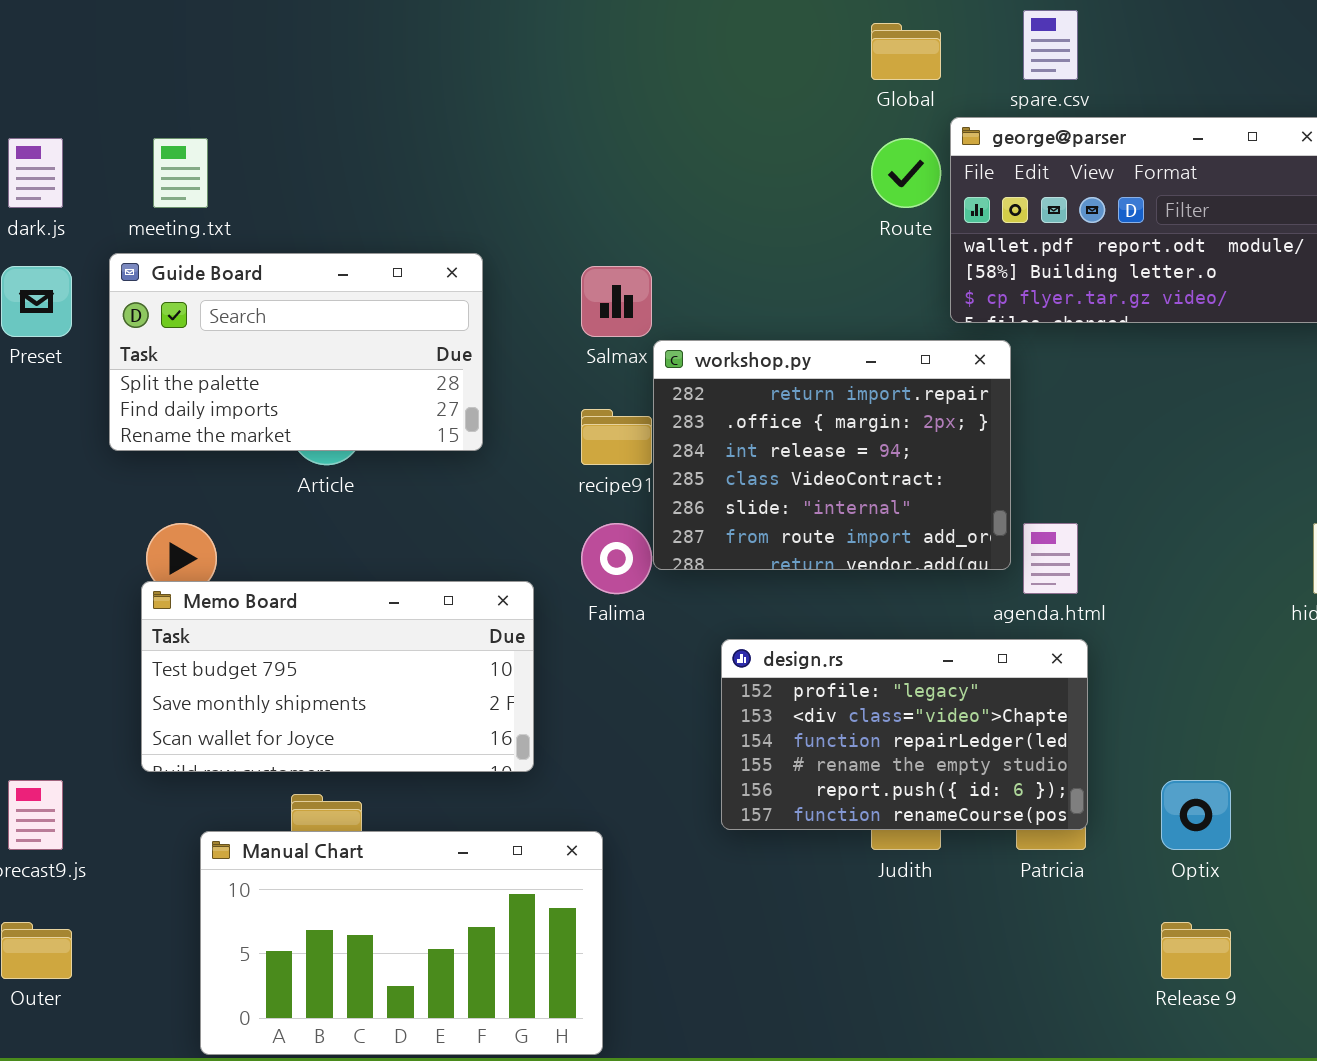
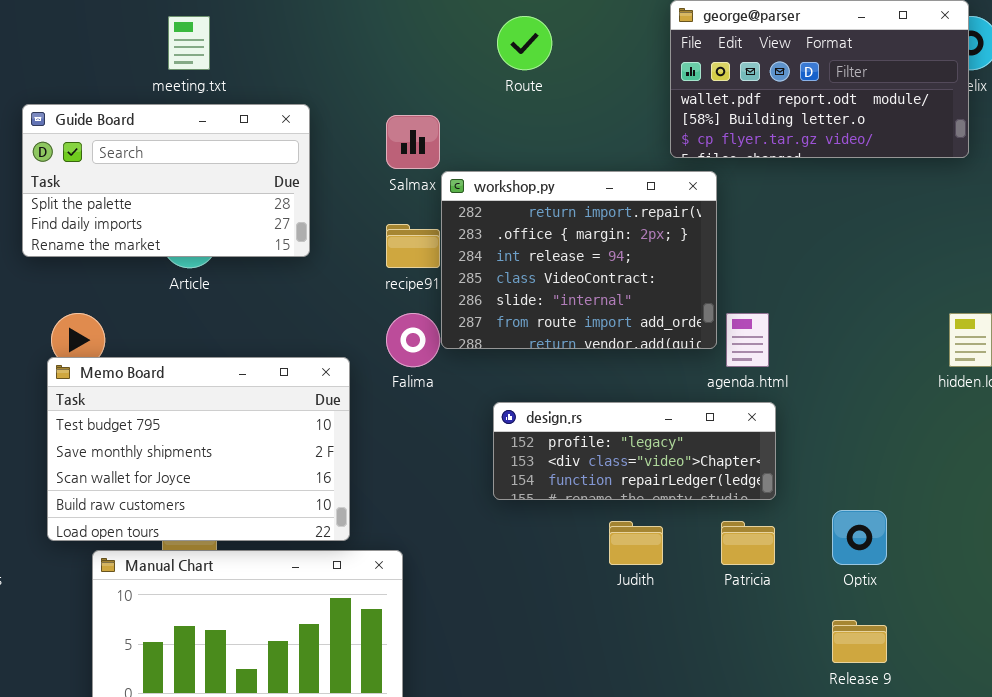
meeting.txt: [153,138,208,208] -> [168,16,210,70], moved
Route: [871,138,941,208] -> [497,16,552,70], moved
Memo Board: [141,581,534,772] -> [47,357,350,541], resized
design.rs: [721,639,1088,830] -> [493,402,776,500], resized

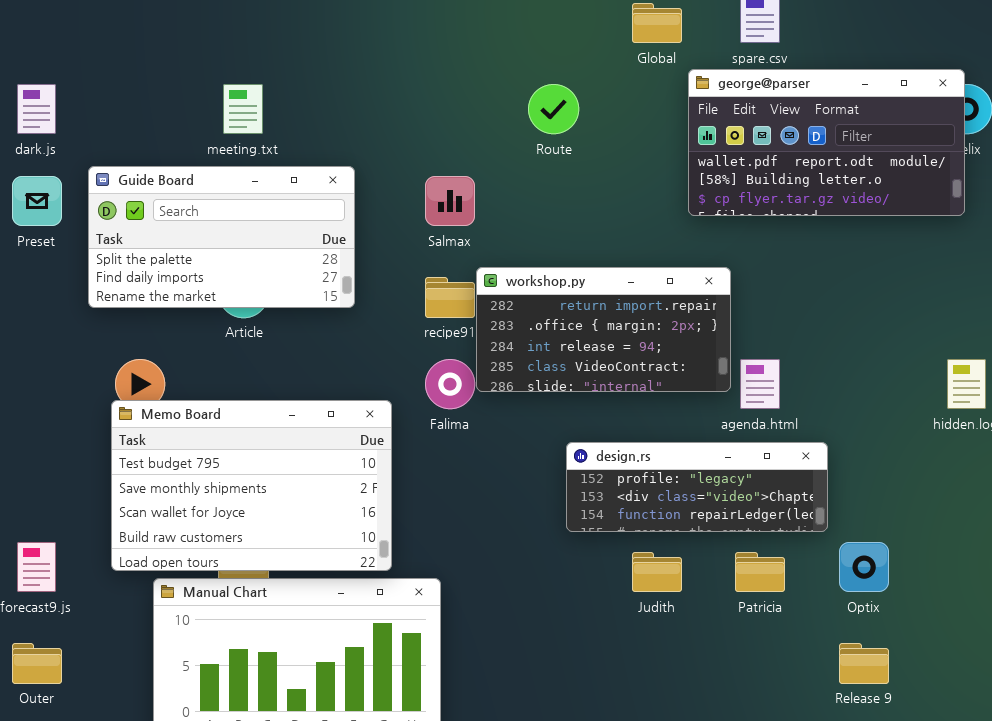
workshop.py: [441,171,717,349] -> [476,267,731,392], resized
design.rs: [493,402,776,500] -> [566,442,828,532], moved

